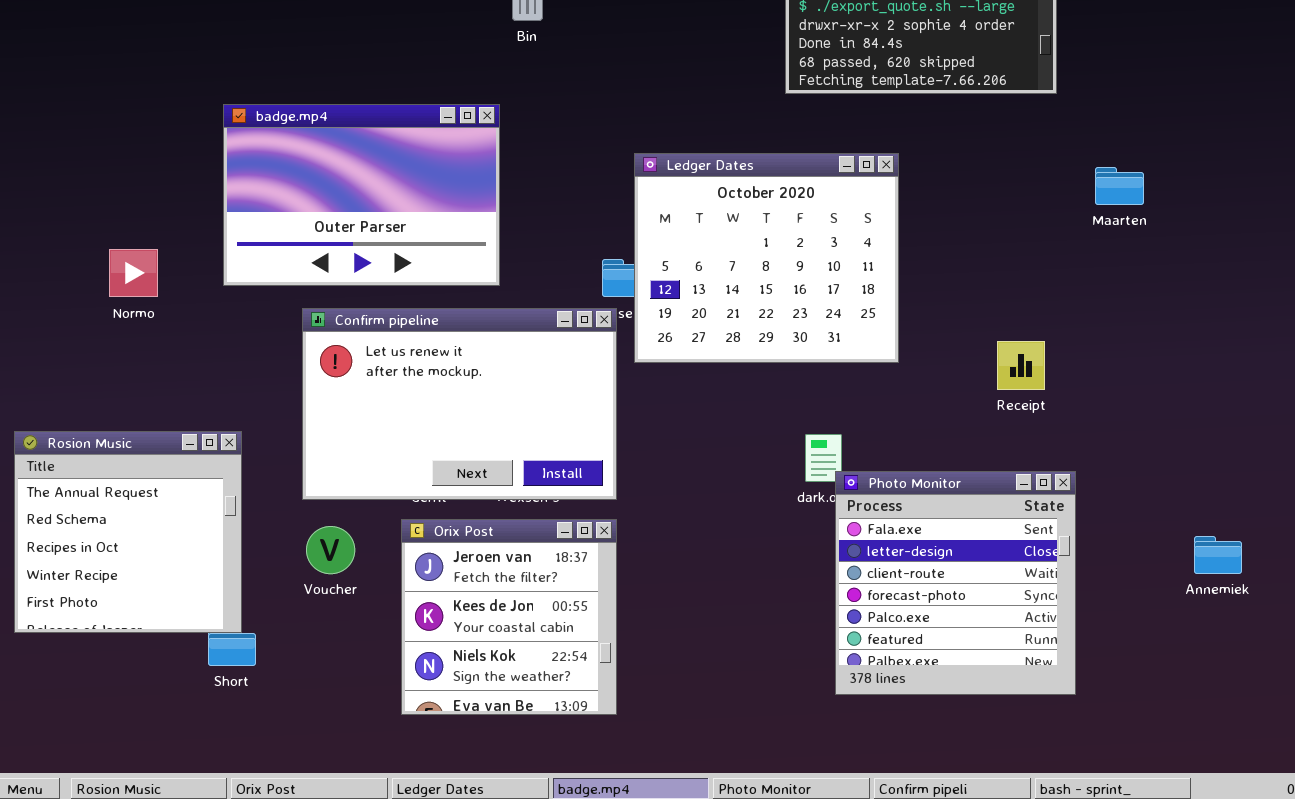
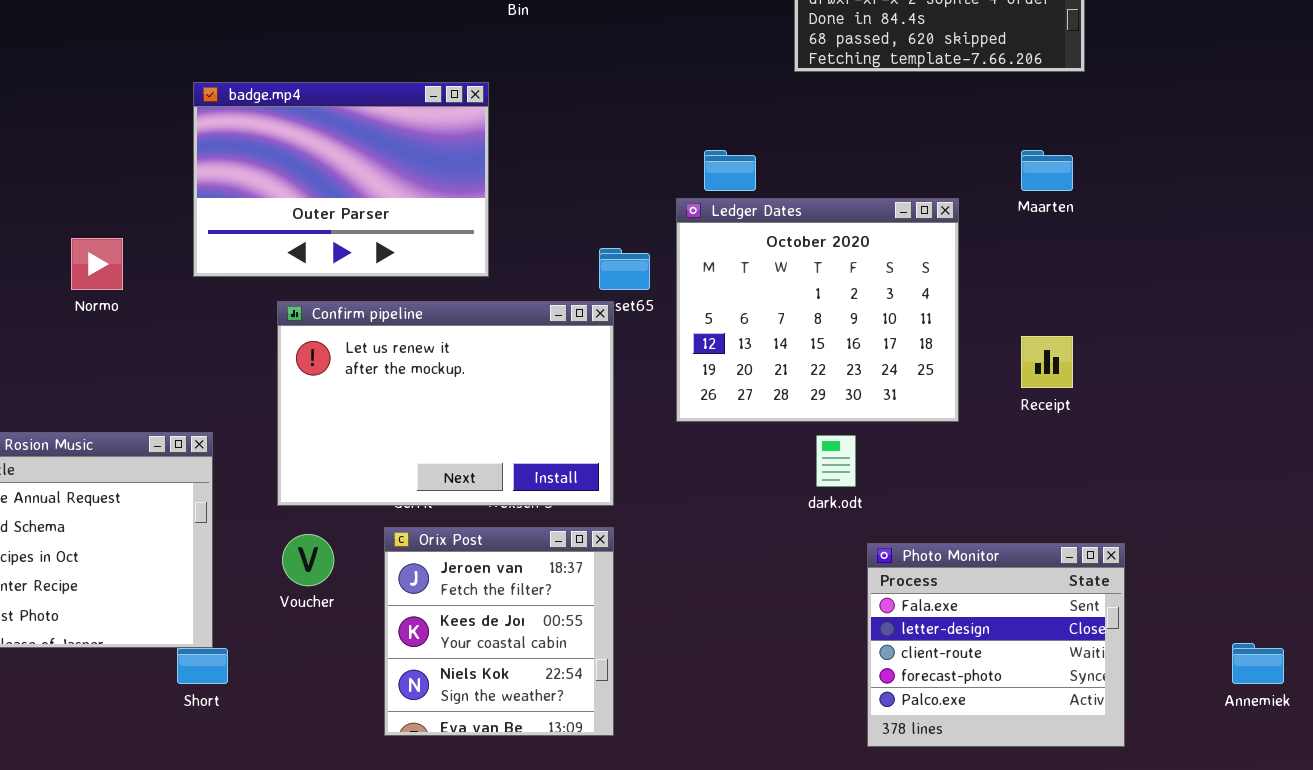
Ledger Dates: [634,153,899,363] -> [676,198,959,422], moved
Maarten: [1095,167,1144,205] -> [1021,150,1073,191], moved
Photo Monitor: [835,471,1076,695] -> [867,543,1125,747], moved, resized
Annemiek: [1194,536,1242,574] -> [1232,643,1284,684], moved

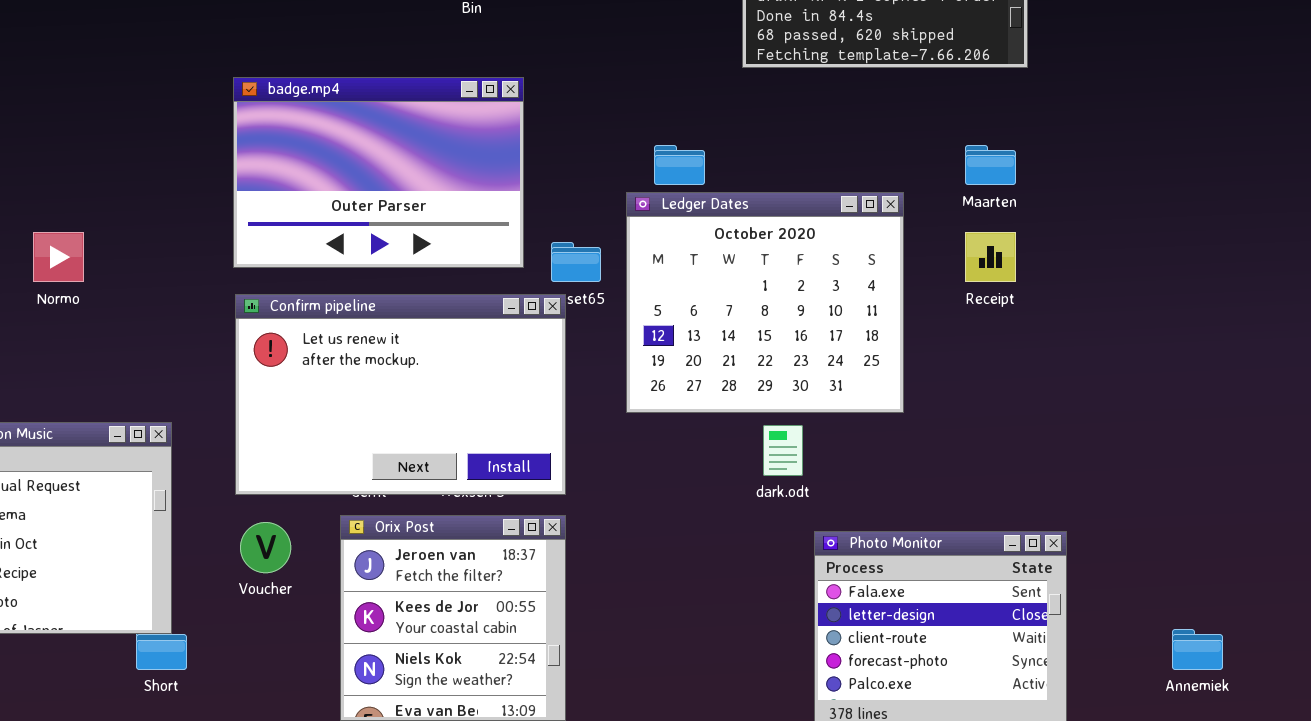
badge.mp4: [193,82,489,277] -> [233,77,524,268], moved
Receipt: [1021,336,1073,388] -> [965,232,1016,282], moved

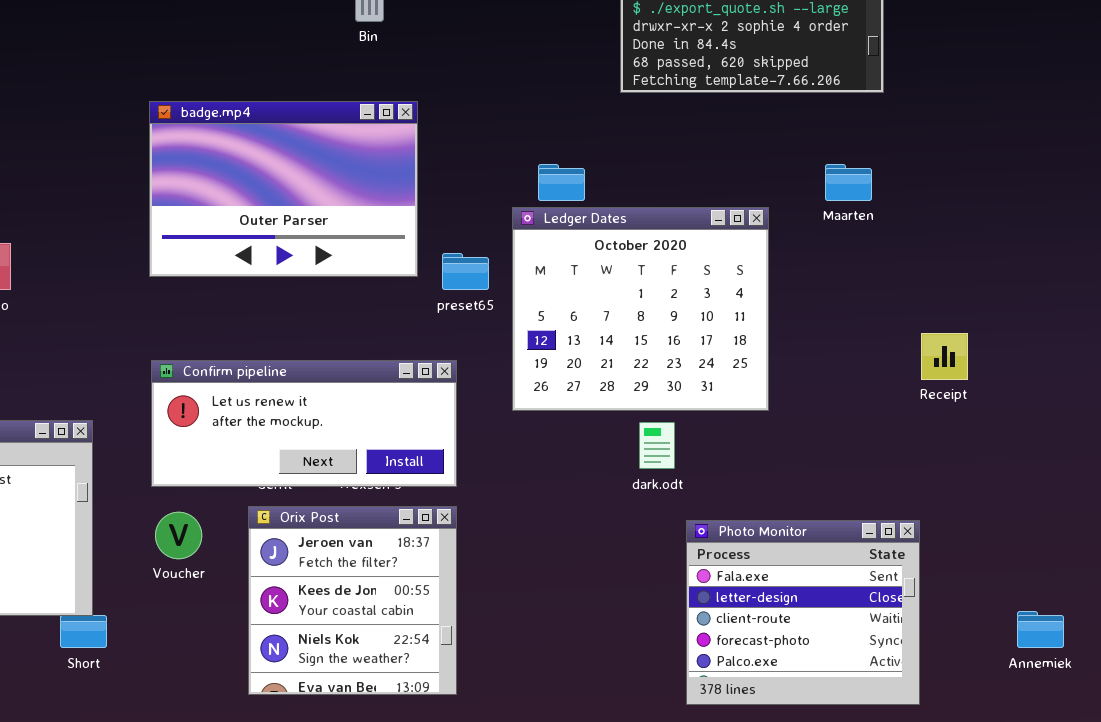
Receipt: [965,232,1016,282] -> [921,333,968,380], moved
Confirm pipeline: [235,294,566,495] -> [151,360,457,487], resized

